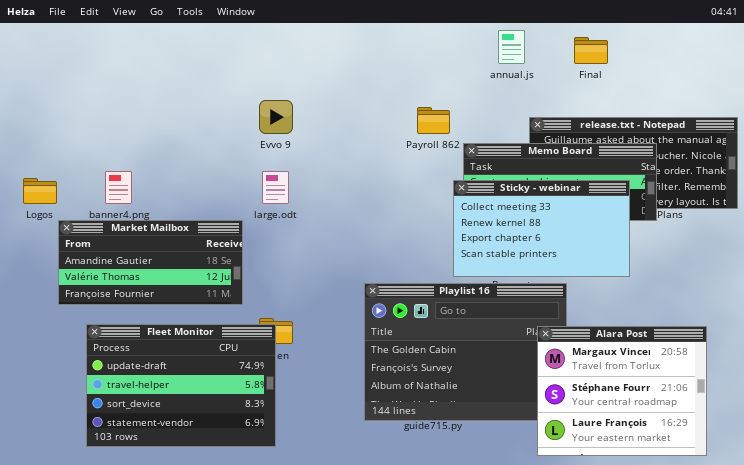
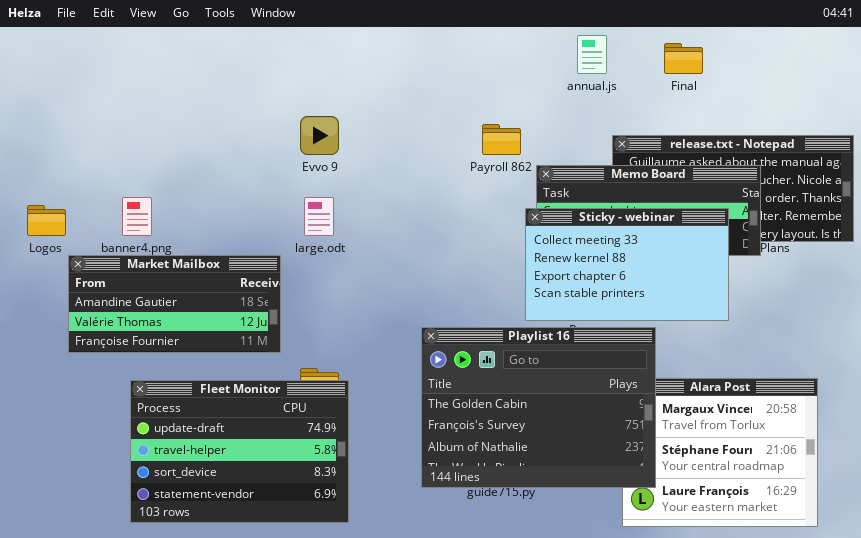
Playlist 16: [364,283,567,421] -> [421,327,656,488], raised
Fleet Monitor: [86,324,276,447] -> [130,380,349,523], moved

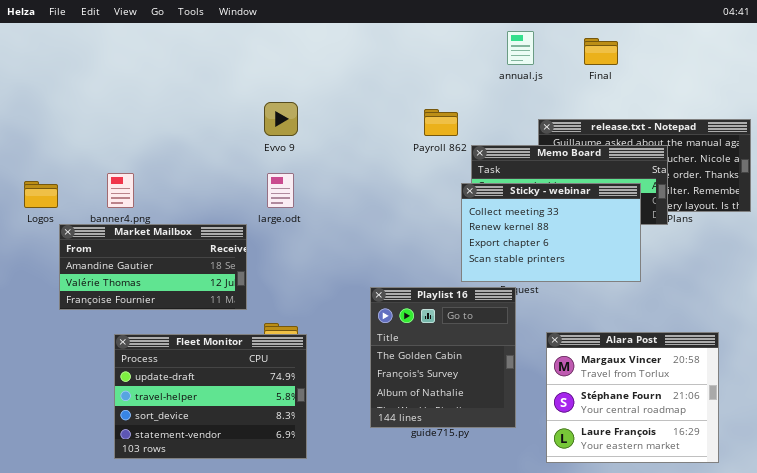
Playlist 16: [421,327,656,488] -> [370,287,516,428], resized

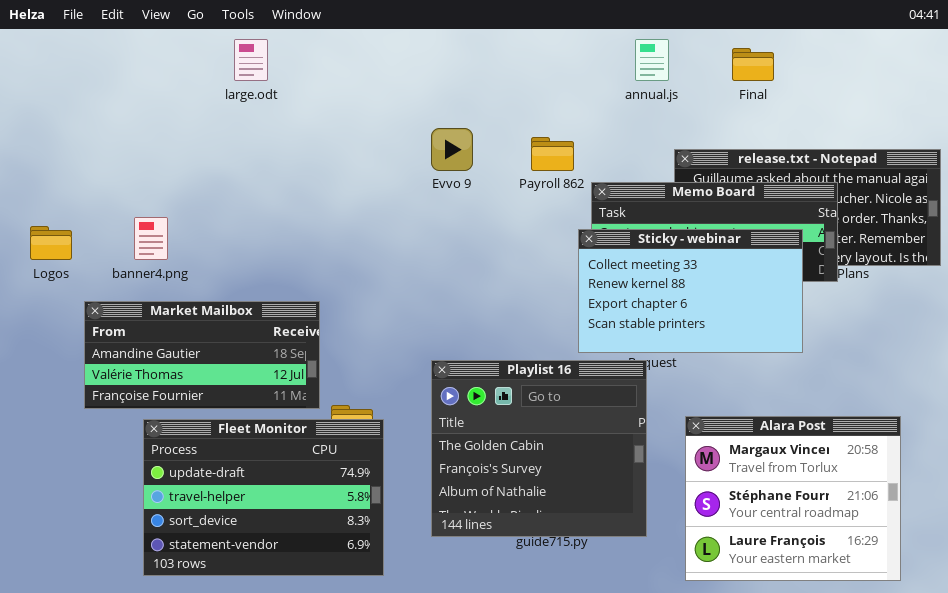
Evvo 9: [264,102,298,136] -> [431,128,473,171], moved
large.odt: [267,173,294,208] -> [234,39,268,81], moved
Market Mailbox: [59,224,247,310] -> [84,301,320,409], moved
Playlist 16: [370,287,516,428] -> [431,360,647,537], resized

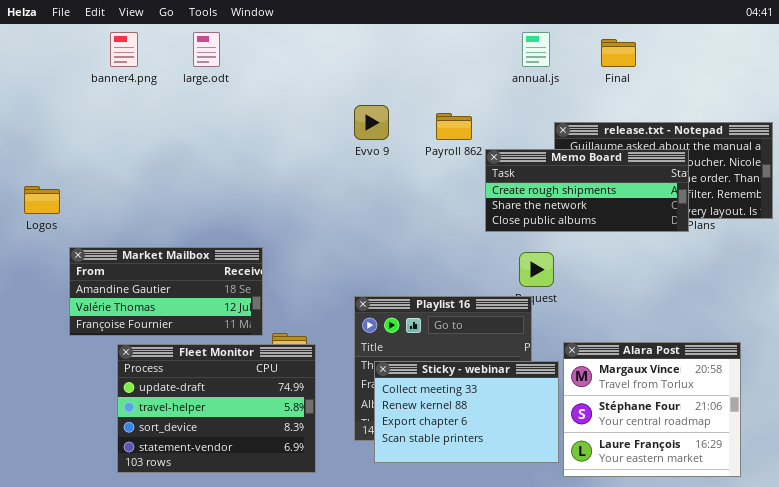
banner4.png: [134,217,168,260] -> [110,32,138,67], moved
Sticky - webinar: [578,229,803,353] -> [374,361,559,463], moved

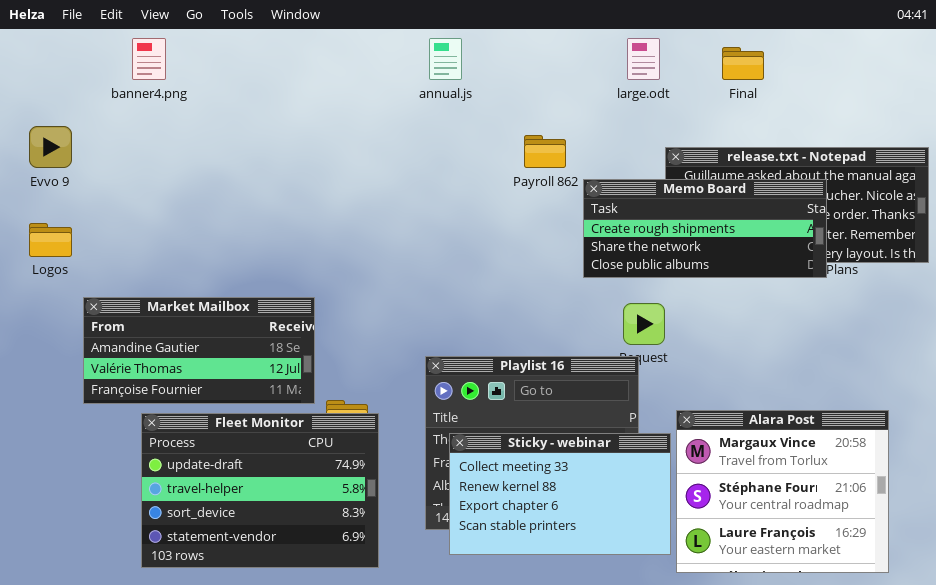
large.odt: [193,32,220,67] -> [627,38,660,80], moved
annual.js: [522,32,550,67] -> [429,38,462,80], moved
Evvo 9: [354,105,389,140] -> [29,126,72,168], moved

